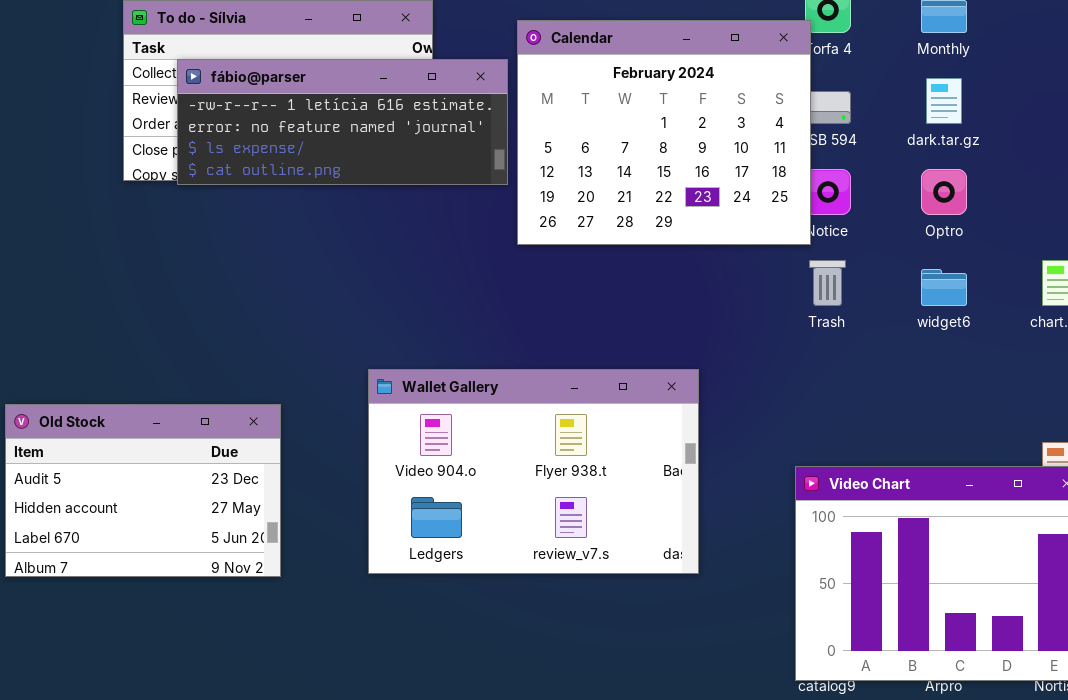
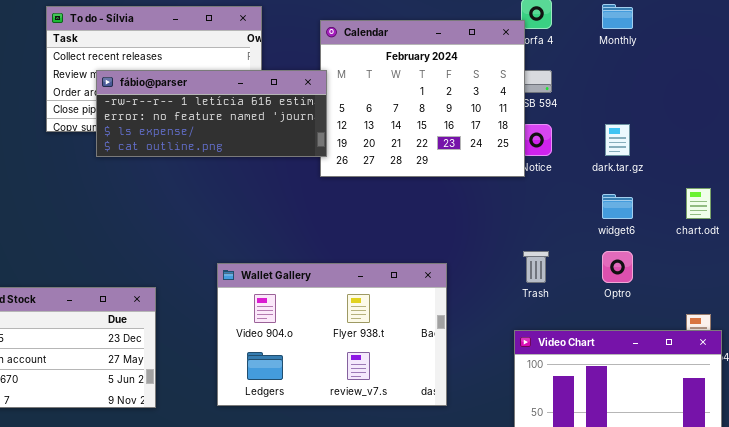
fábio@parser: [177,59,508,185] -> [96,70,327,157], moved
dark.tar.gz: [926,78,962,124] -> [605,124,630,156], moved
Optro: [921,169,967,215] -> [602,251,633,283], moved
Trash: [809,260,846,306] -> [523,251,549,283], moved

